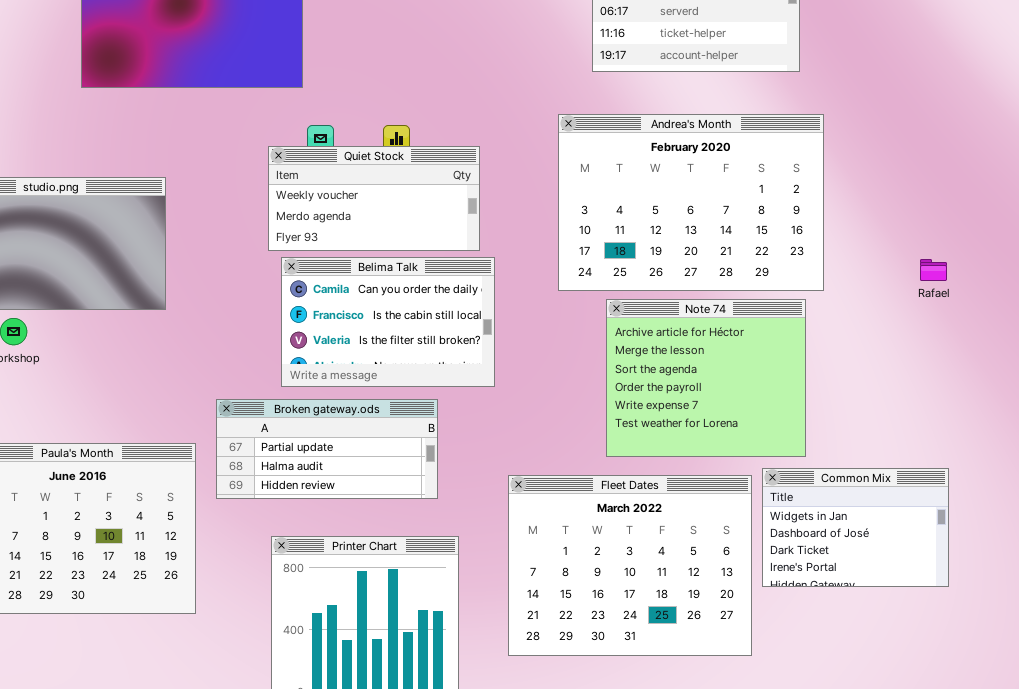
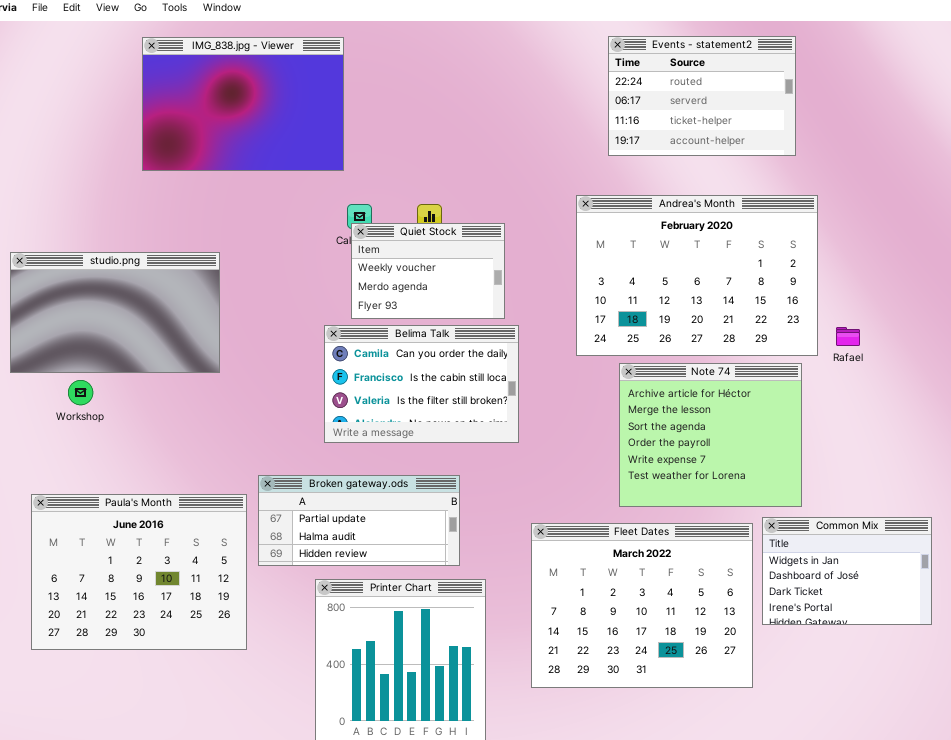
Quiet Stock: [268,146,480,251] -> [351,223,505,319], resized
Rafael: [920,259,947,281] -> [836,327,860,346], moved
Broken gateway.ods: [216,399,438,499] -> [258,475,460,566], moved

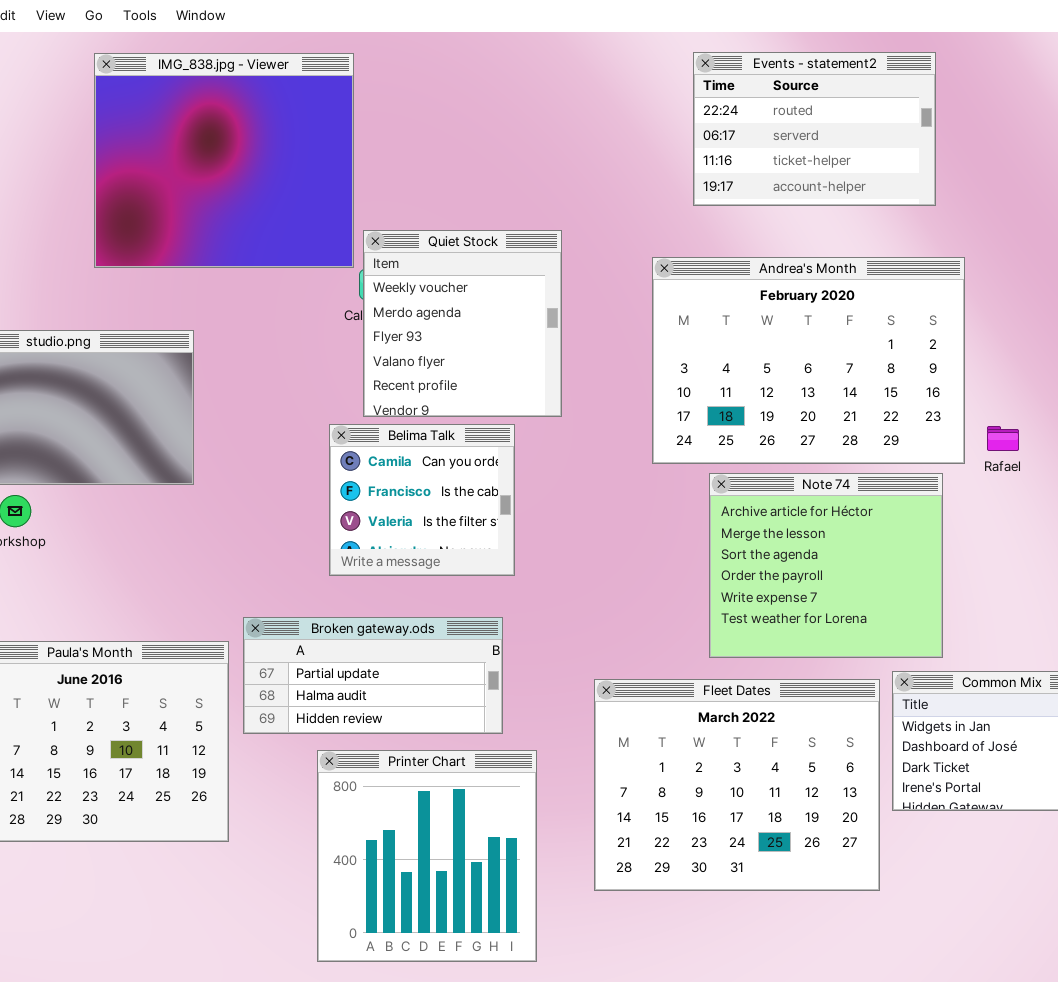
IMG_838.jpg - Viewer: [142,37,344,171] -> [94,53,354,268], resized
Quiet Stock: [351,223,505,319] -> [363,230,562,417], resized
Belima Talk: [324,325,519,443] -> [329,424,515,576], resized

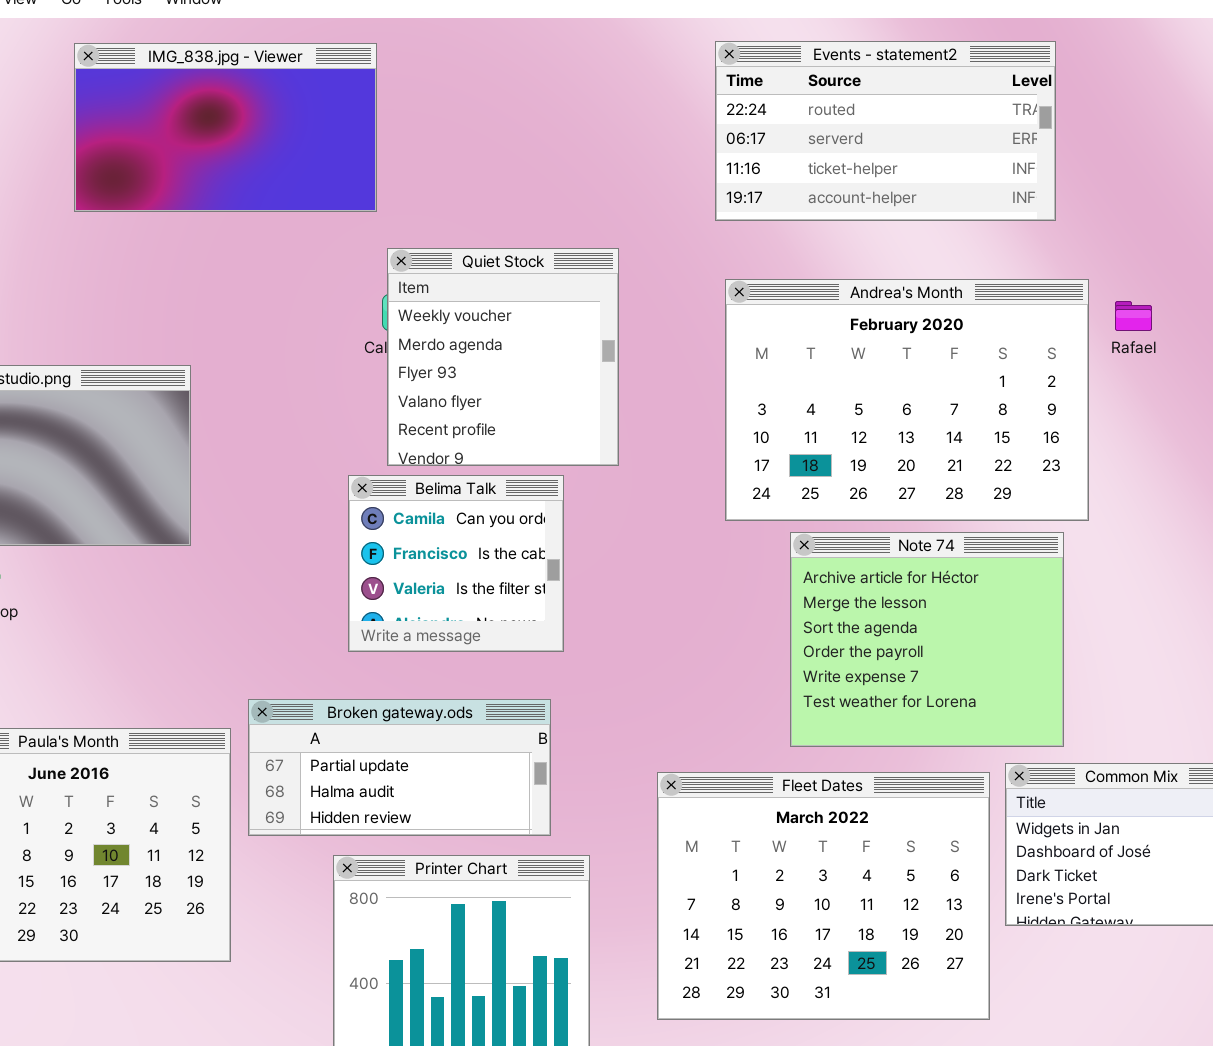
Events - statement2: [693,52,936,206] -> [715,41,1056,221], resized
IMG_838.jpg - Viewer: [94,53,354,268] -> [74,43,377,212], resized
Rafael: [987,426,1019,451] -> [1115,301,1152,331], moved

